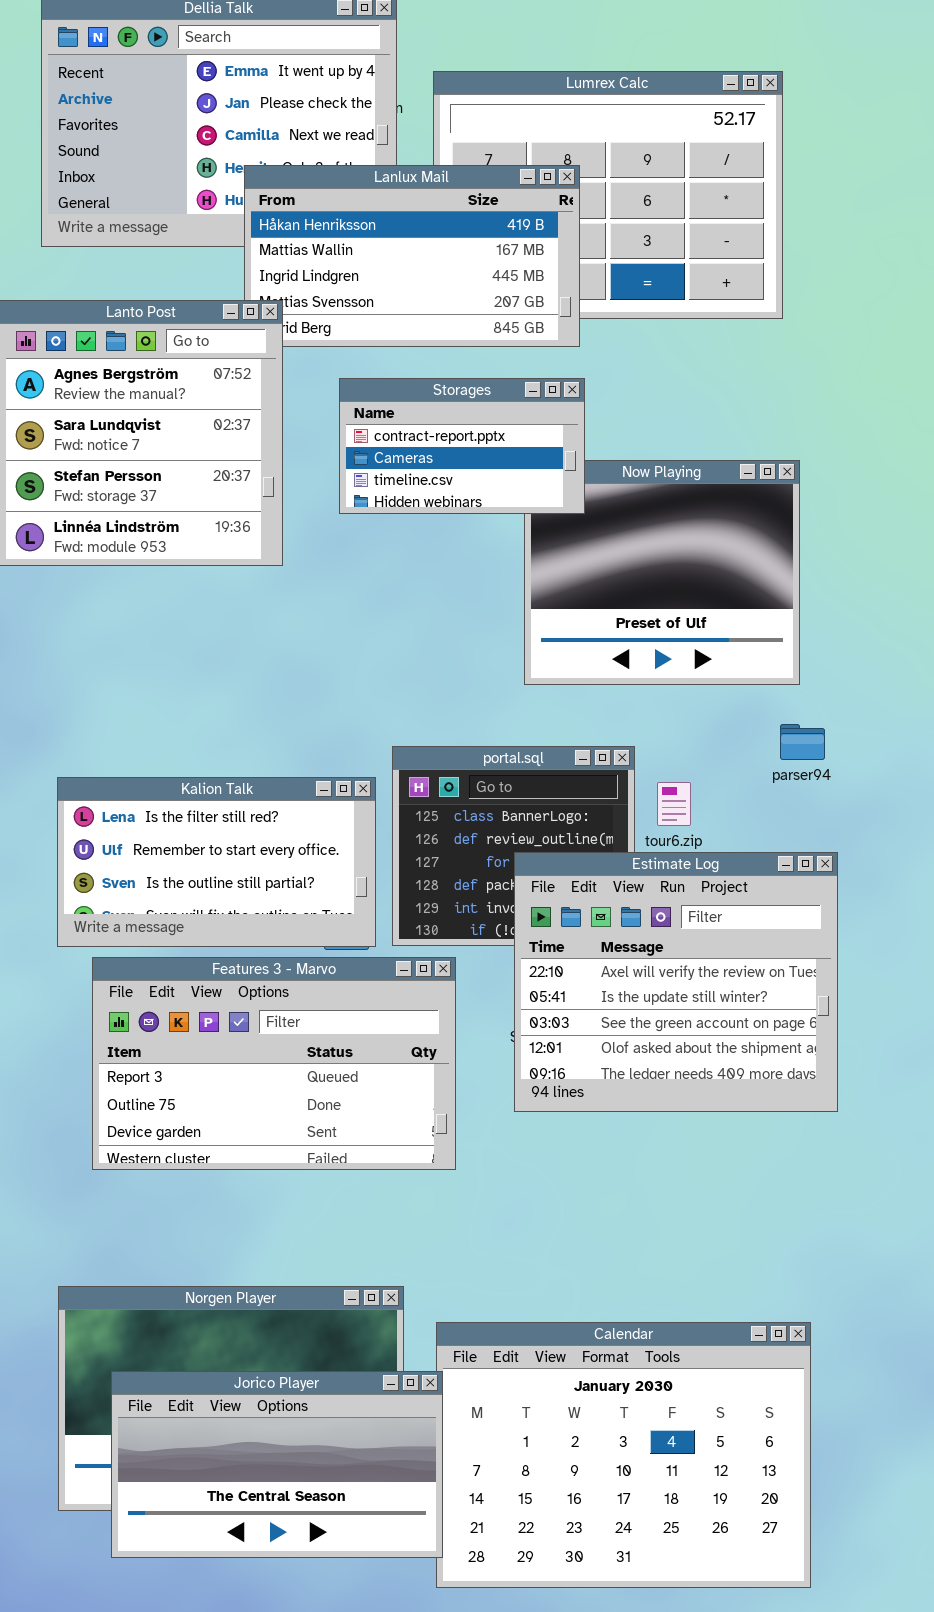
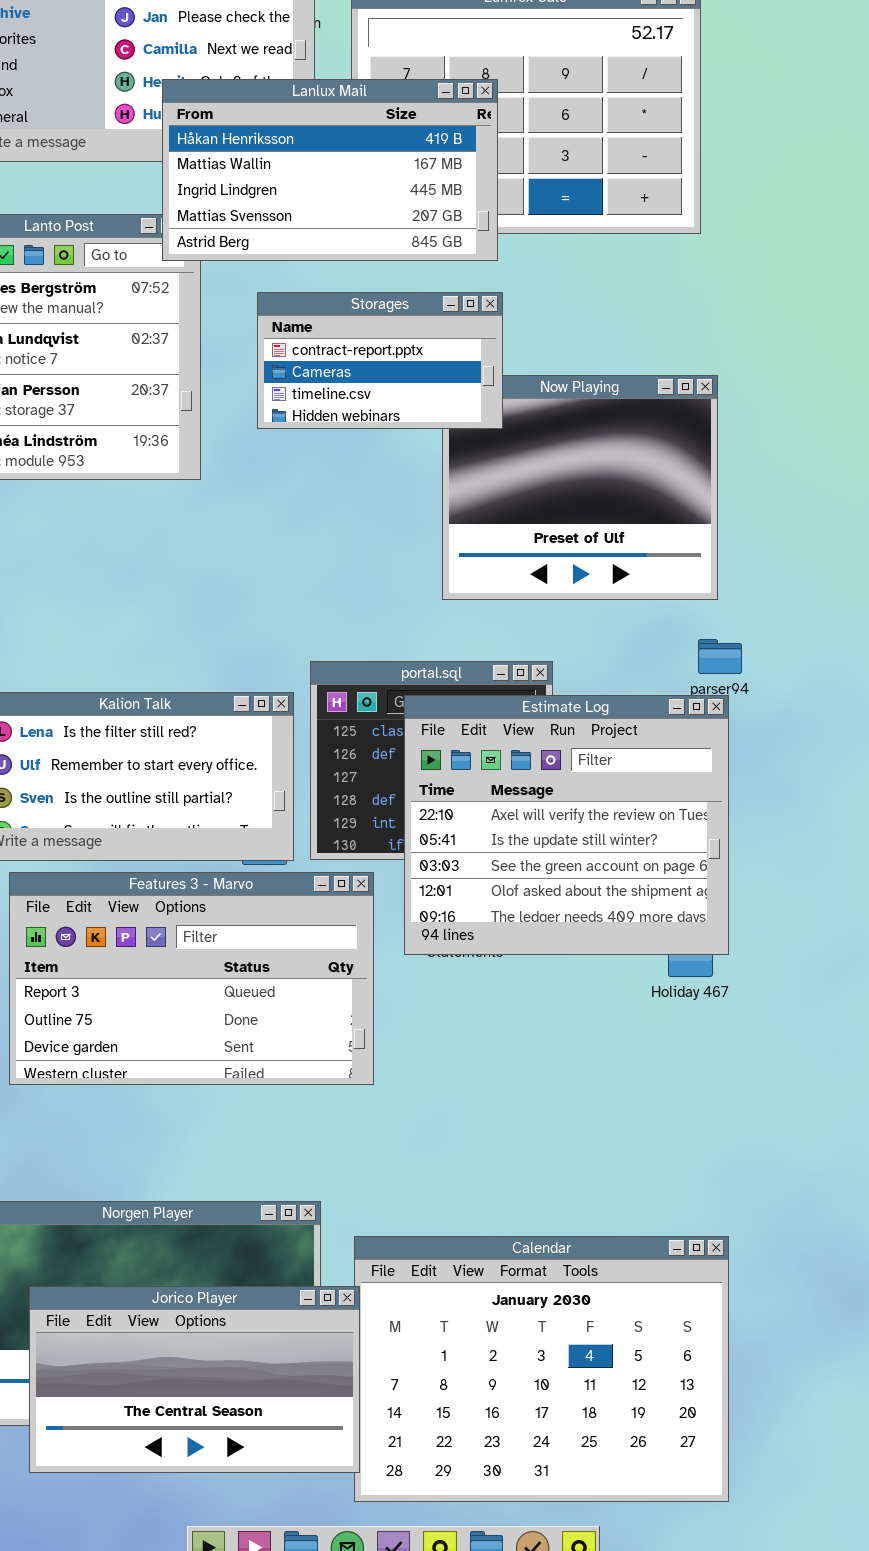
Lanlux Mail: [244,165,580,347] -> [162,79,498,261], raised
Estimate Log: [514,852,838,1112] -> [404,695,729,955], moved

